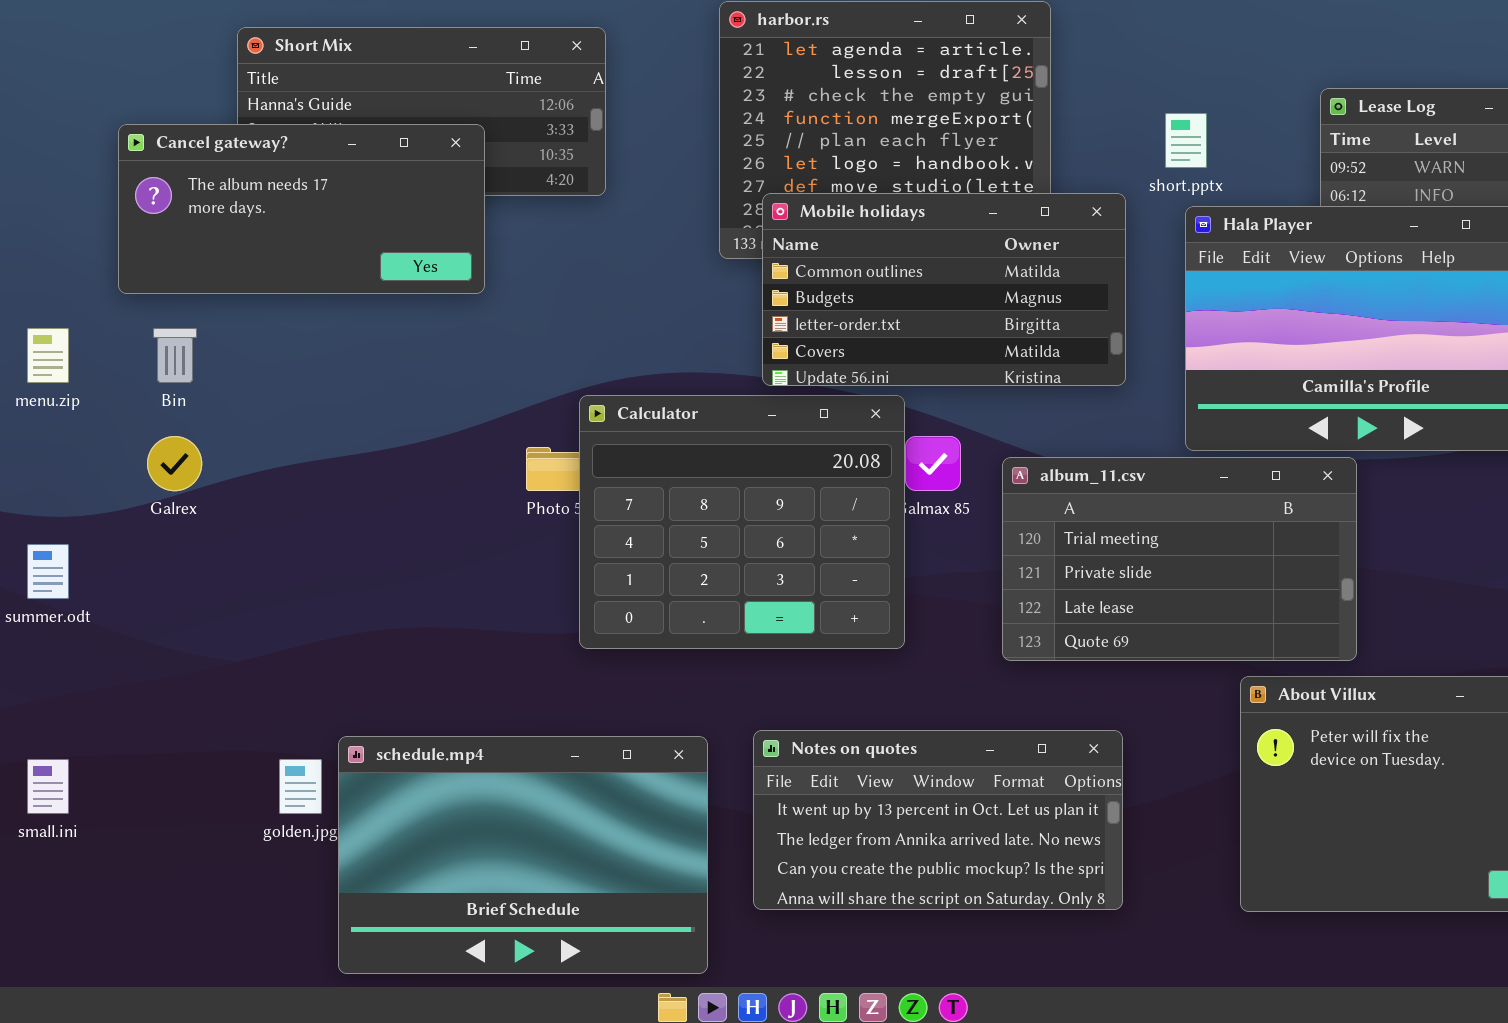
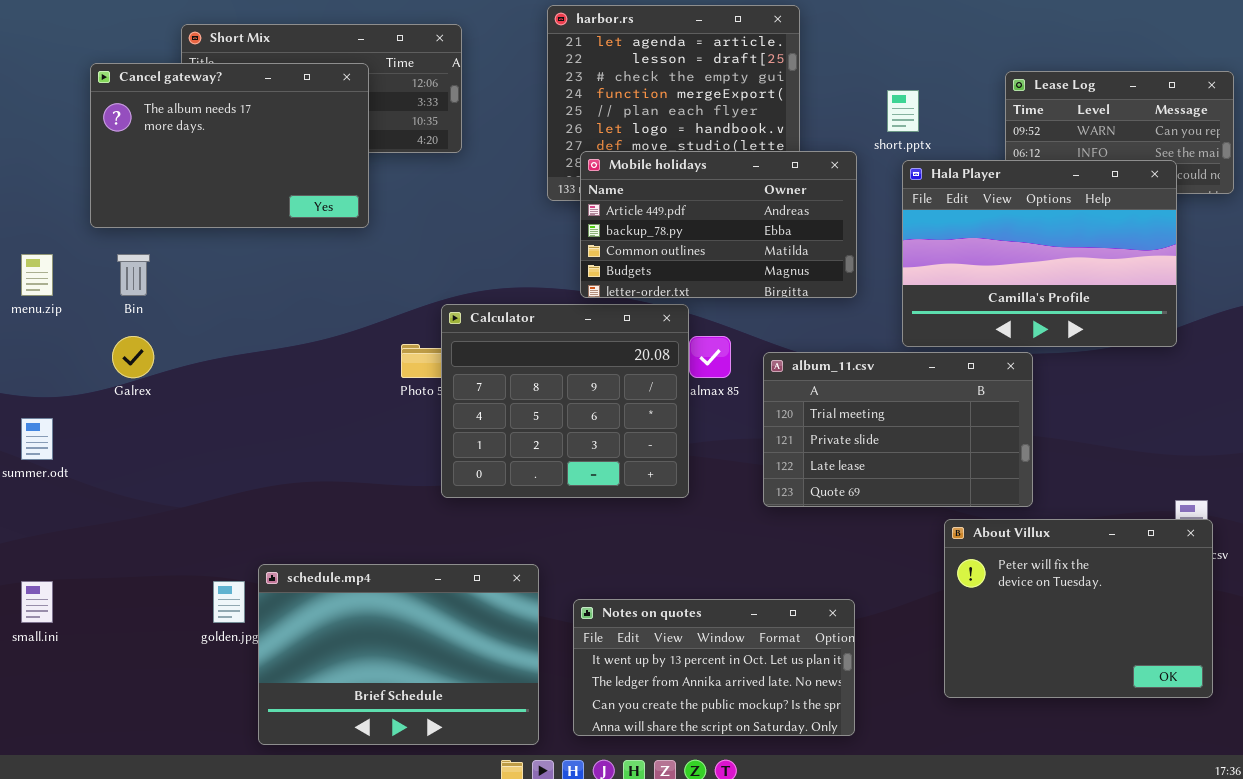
Cancel gateway?: [118,124,485,294] -> [90,63,369,228], resized
Mobile holidays: [762,193,1126,386] -> [580,151,857,298], scrolled up 2 rows
Notes on quotes: [753,730,1123,910] -> [573,599,855,736], moved

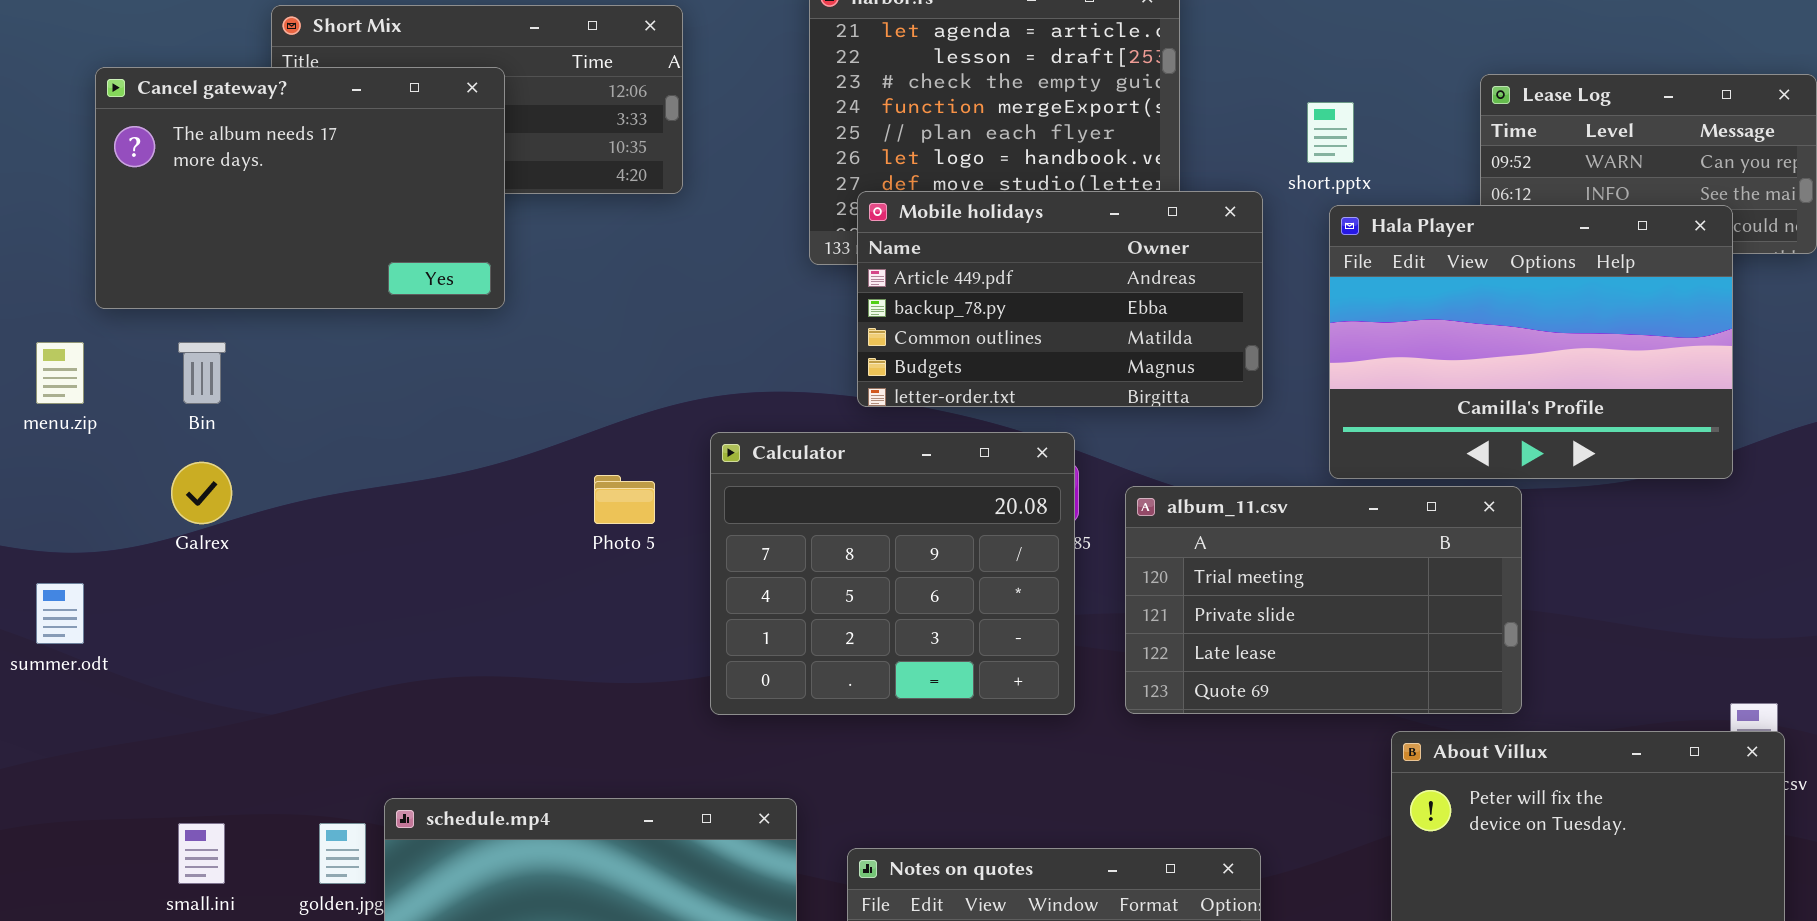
Cancel gateway?: [90,63,369,228] -> [95,67,505,309], moved
Calculator: [441,304,689,498] -> [710,432,1075,715], moved
small.ini: [21,581,53,623] -> [178,823,225,884], moved

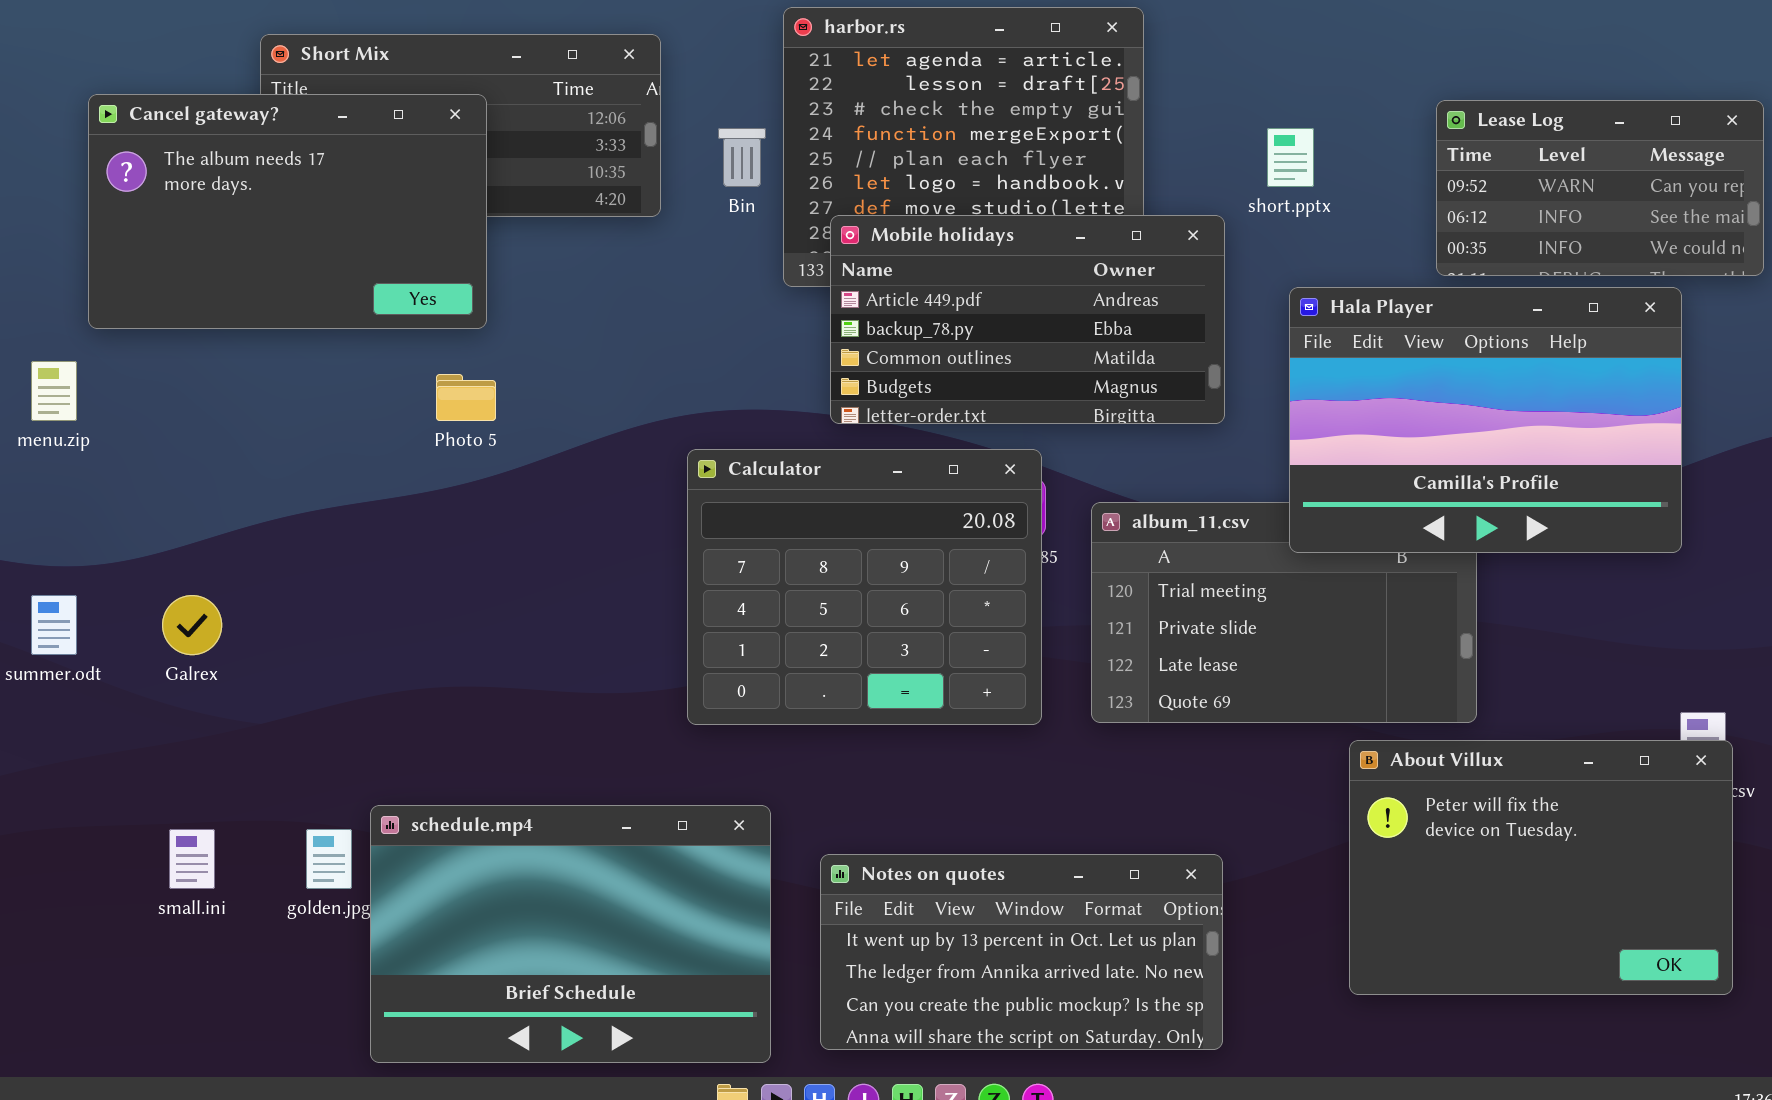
Hala Player: [1329,205,1733,479] -> [1289,287,1682,553], moved
Bin: [178,342,226,404] -> [718,128,766,187], moved
Galrex: [171,462,232,524] -> [162,595,222,655], moved
Photo 5: [594,475,655,524] -> [436,374,496,421], moved

